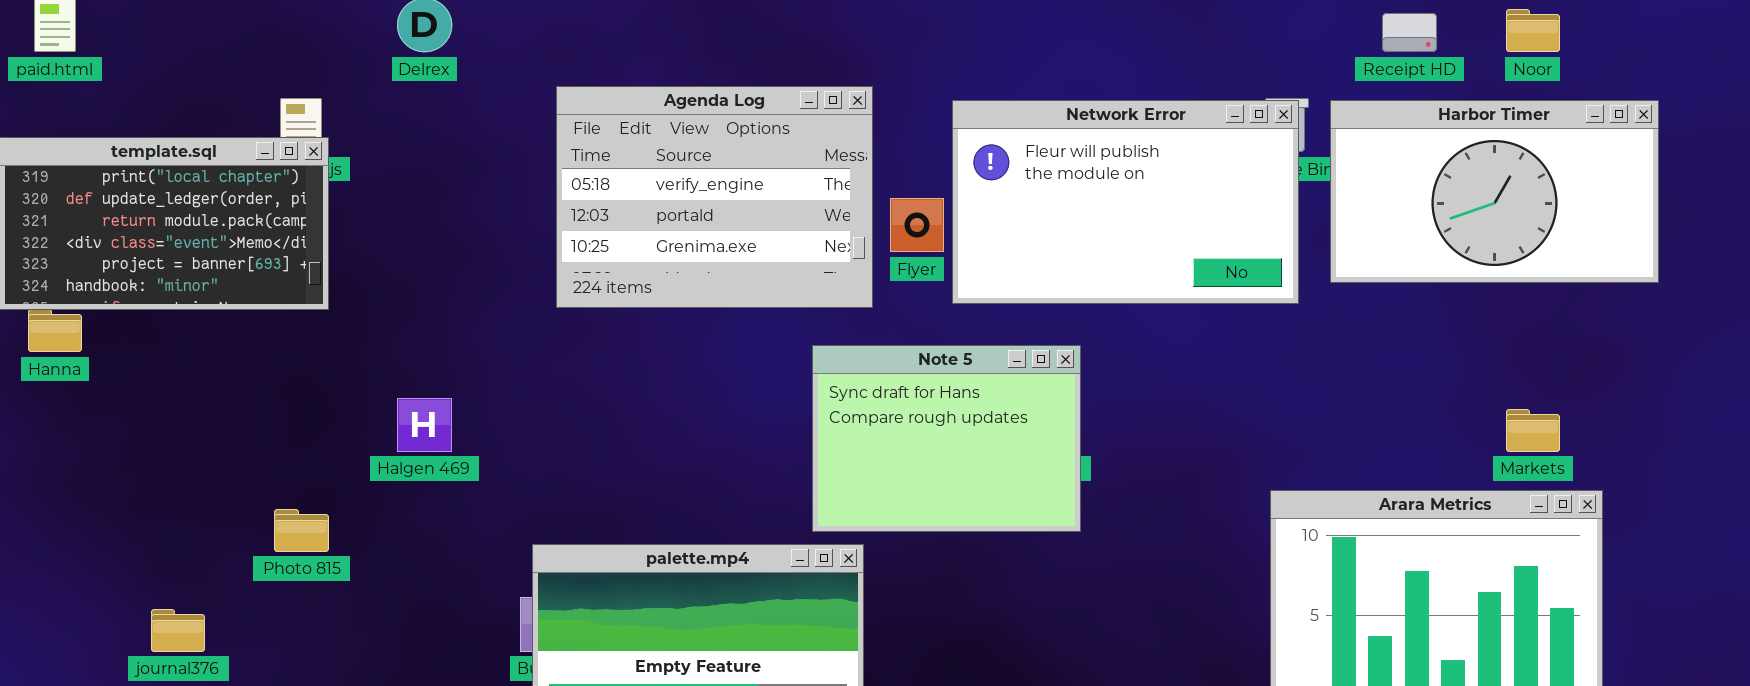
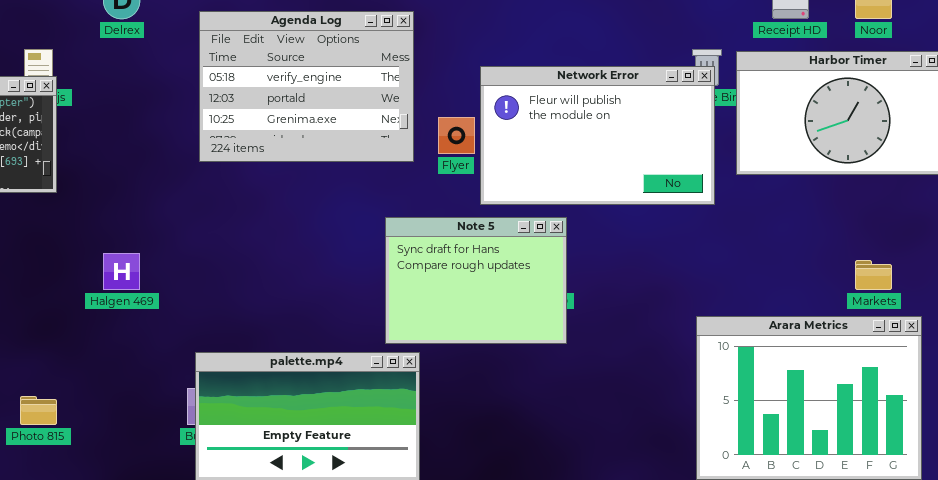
Agenda Log: [556,86,873,308] -> [199,11,414,162], moved
Network Error: [952,100,1299,304] -> [480,66,715,205], moved
Photo 815: [274,509,329,552] -> [20,396,57,425], moved

